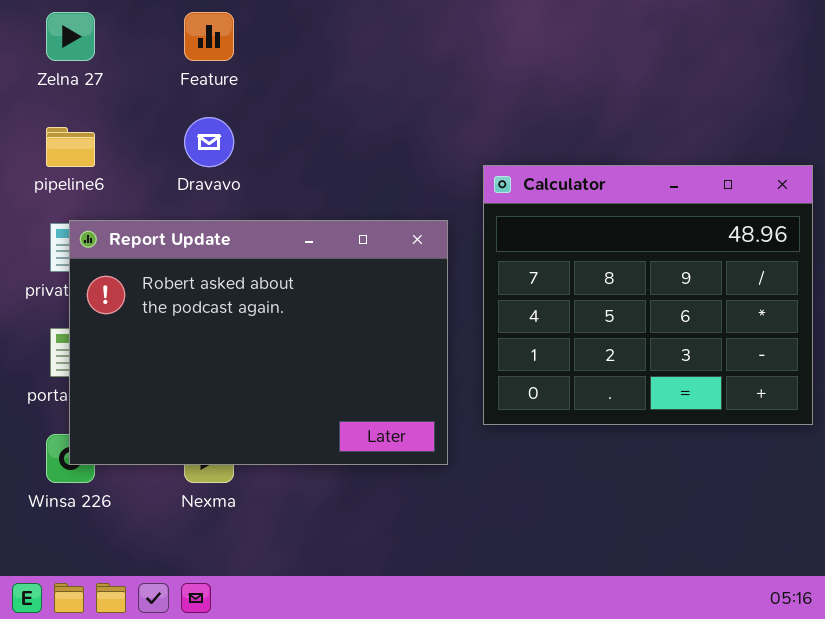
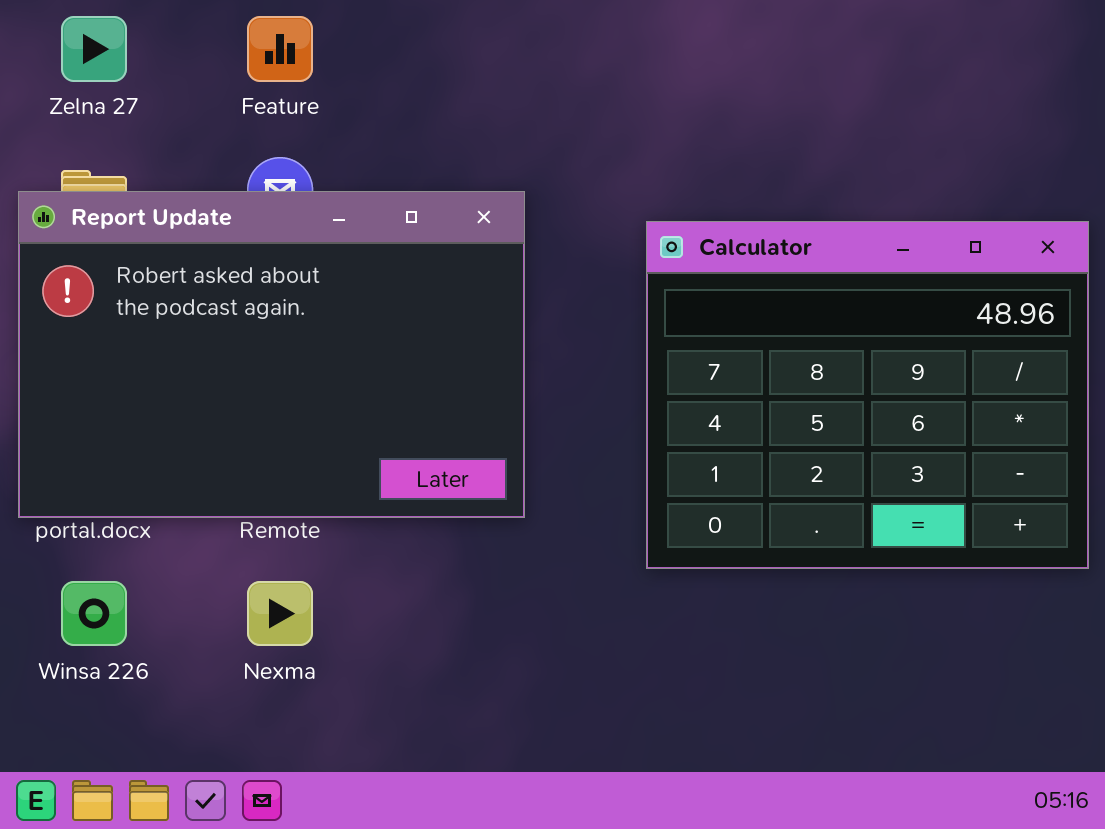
Report Update: [69,220,448,465] -> [18,191,525,518], moved

